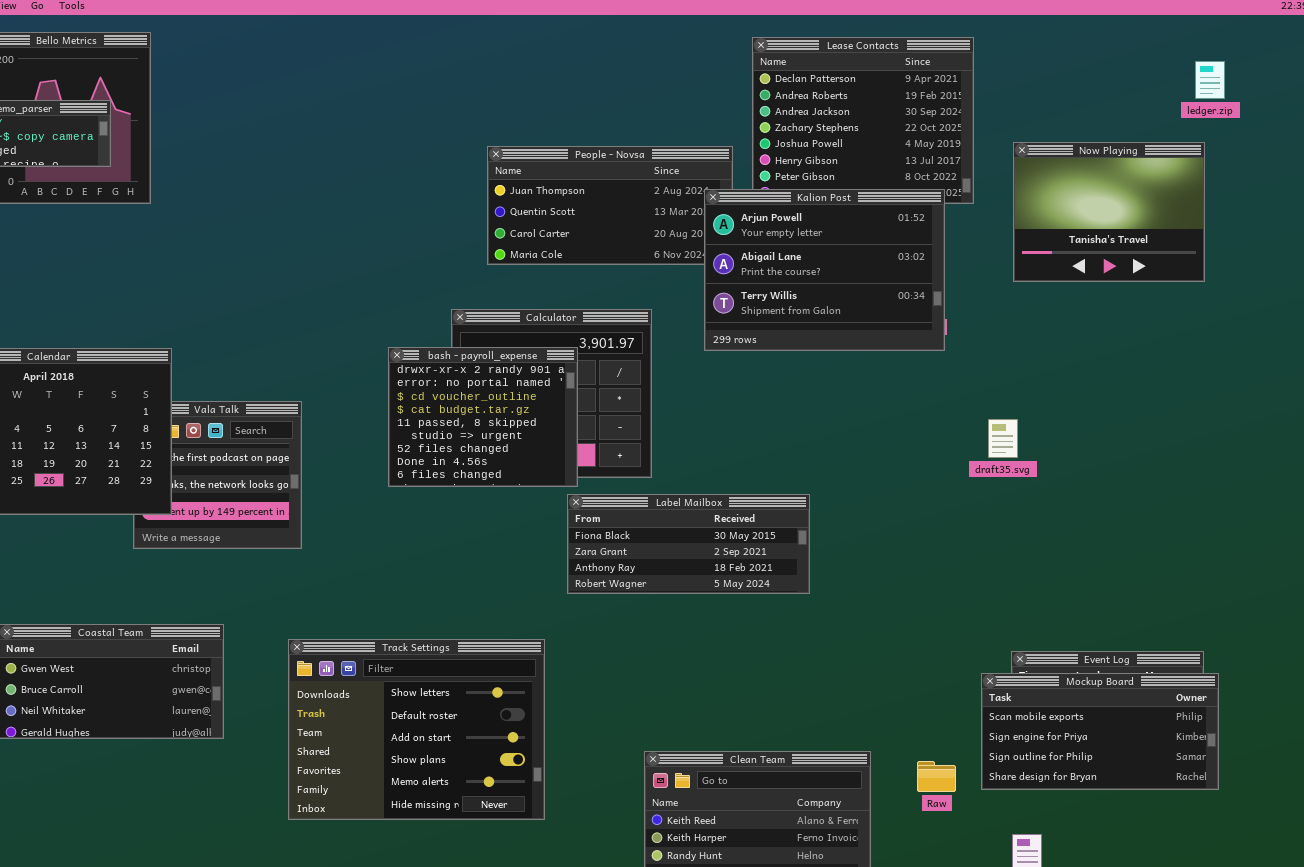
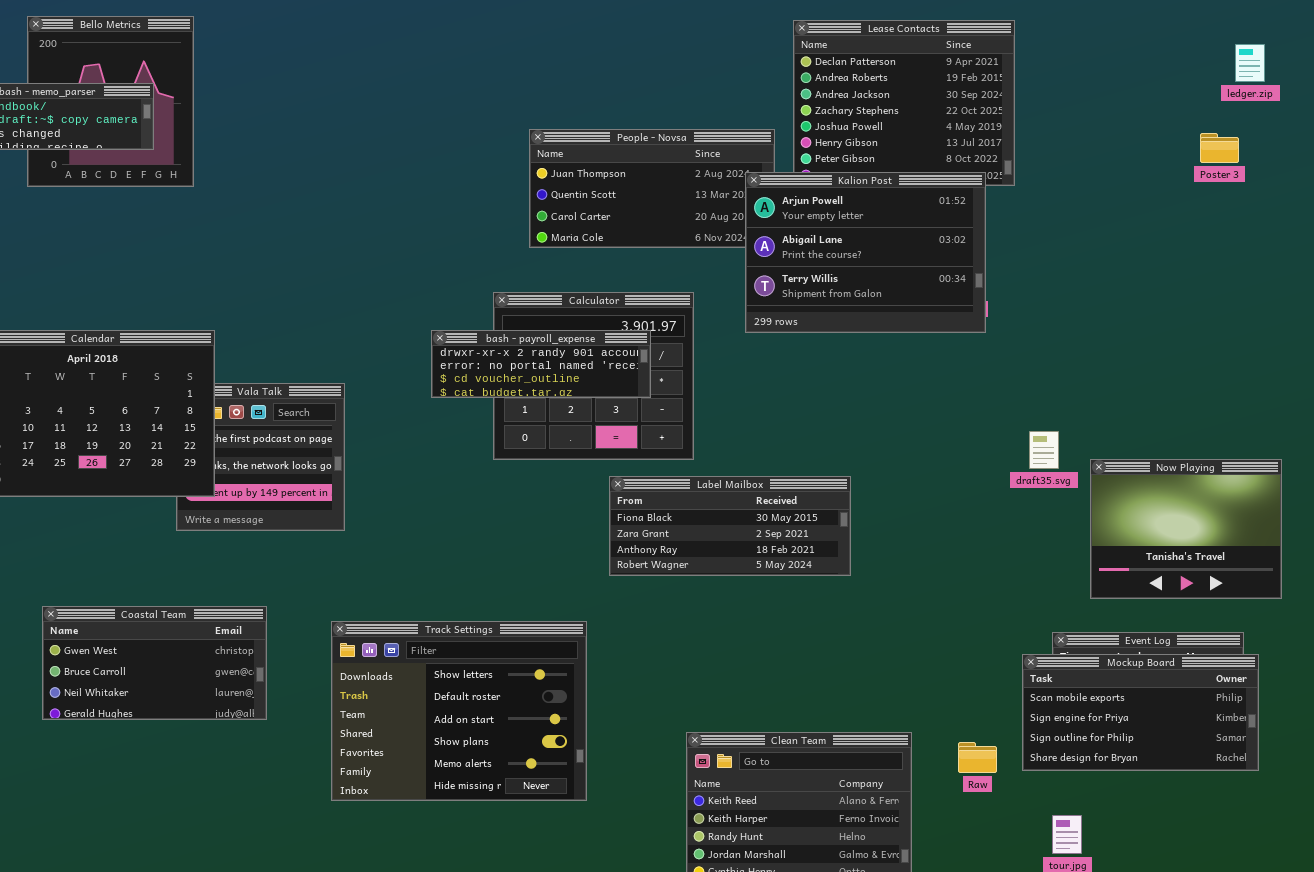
Now Playing: [1013,142,1205,282] -> [1090,459,1282,599], moved
bash - payroll_expense: [388,347,578,487] -> [431,330,651,398], resized
draft35.svg: [988,419,1018,458] -> [1029,431,1059,469], moved

